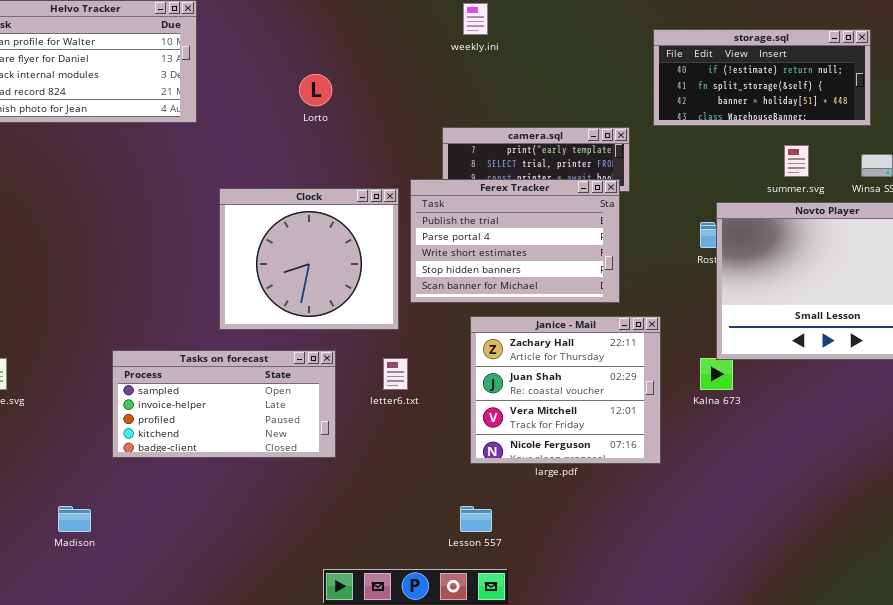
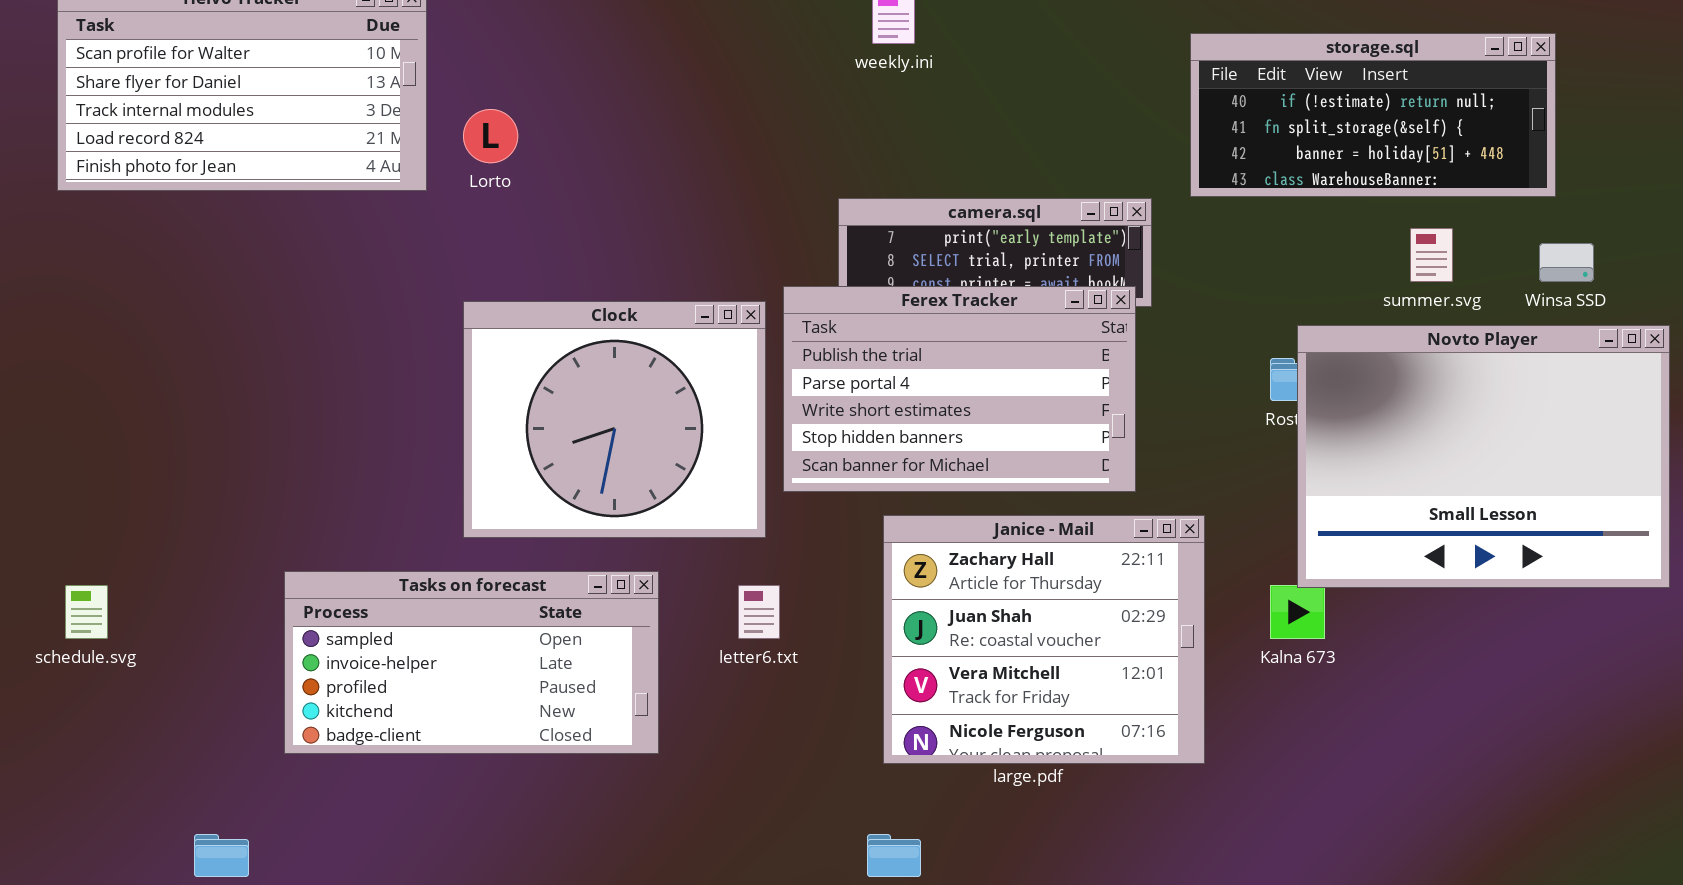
Lorto: [299,74,332,106] -> [463,109,518,163], moved

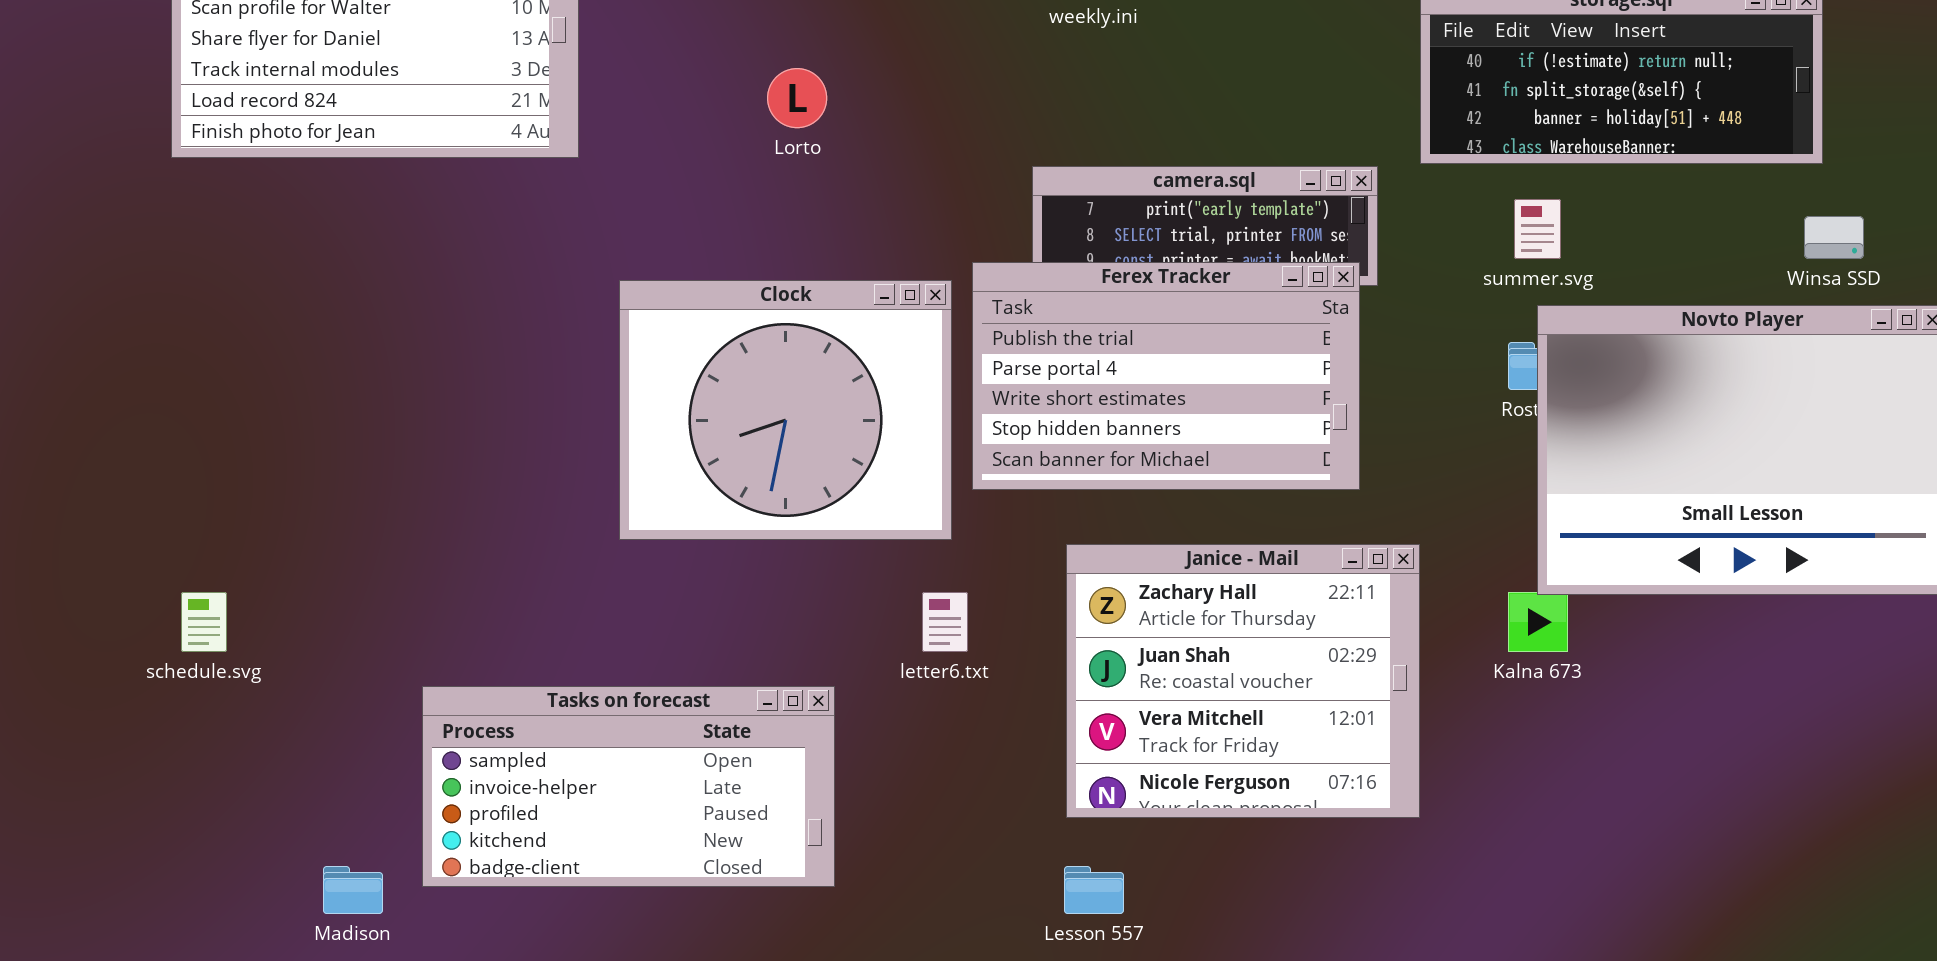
Lorto: [463,109,518,163] -> [767,68,827,128], moved
summer.svg: [1410,228,1453,282] -> [1514,199,1561,259], moved
Janice - Mail: [883,515,1205,764] -> [1066,544,1420,818], moved
Tasks on forecast: [284,571,659,754] -> [422,686,835,887], moved

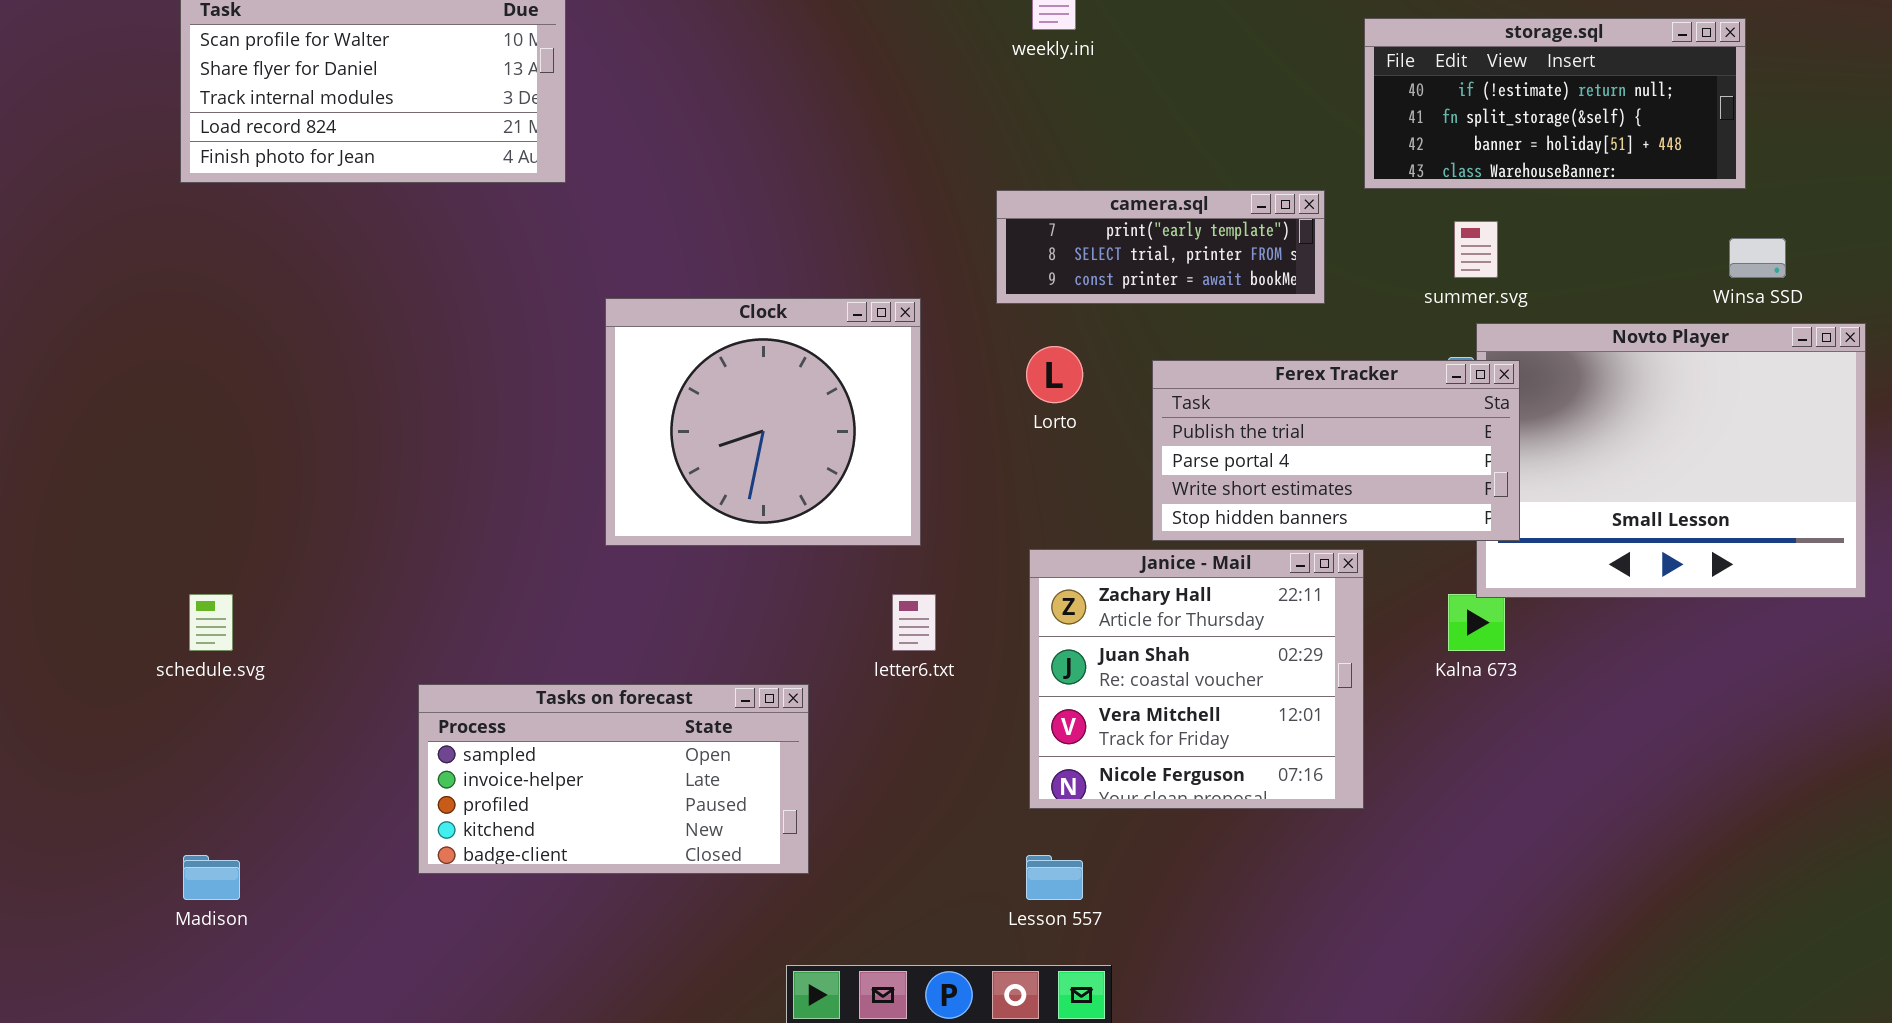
Lorto: [767,68,827,128] -> [1026,346,1083,403], moved
Ferex Tracker: [972,262,1360,490] -> [1152,360,1520,541], moved, resized
Madison: [323,866,383,914] -> [183,855,240,900], moved

